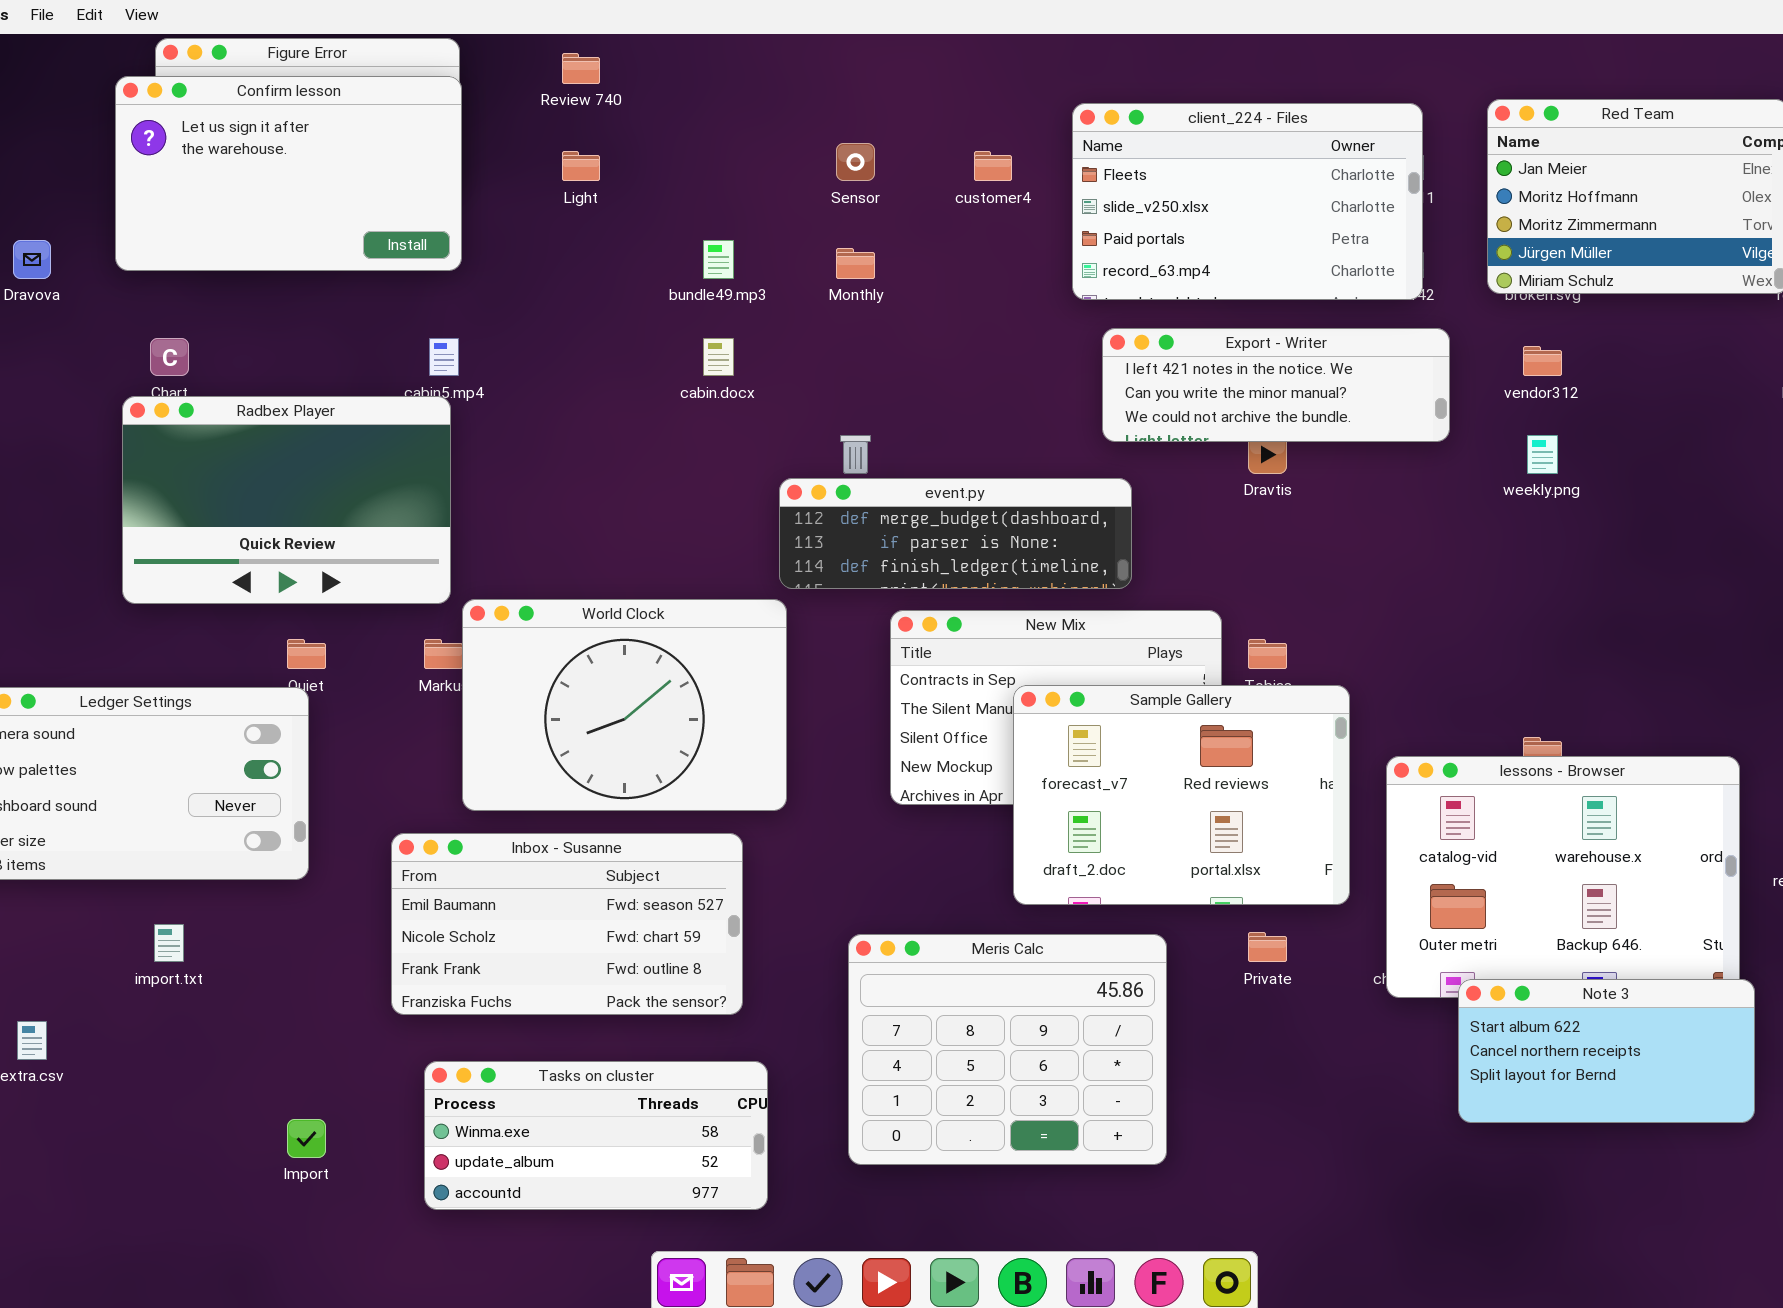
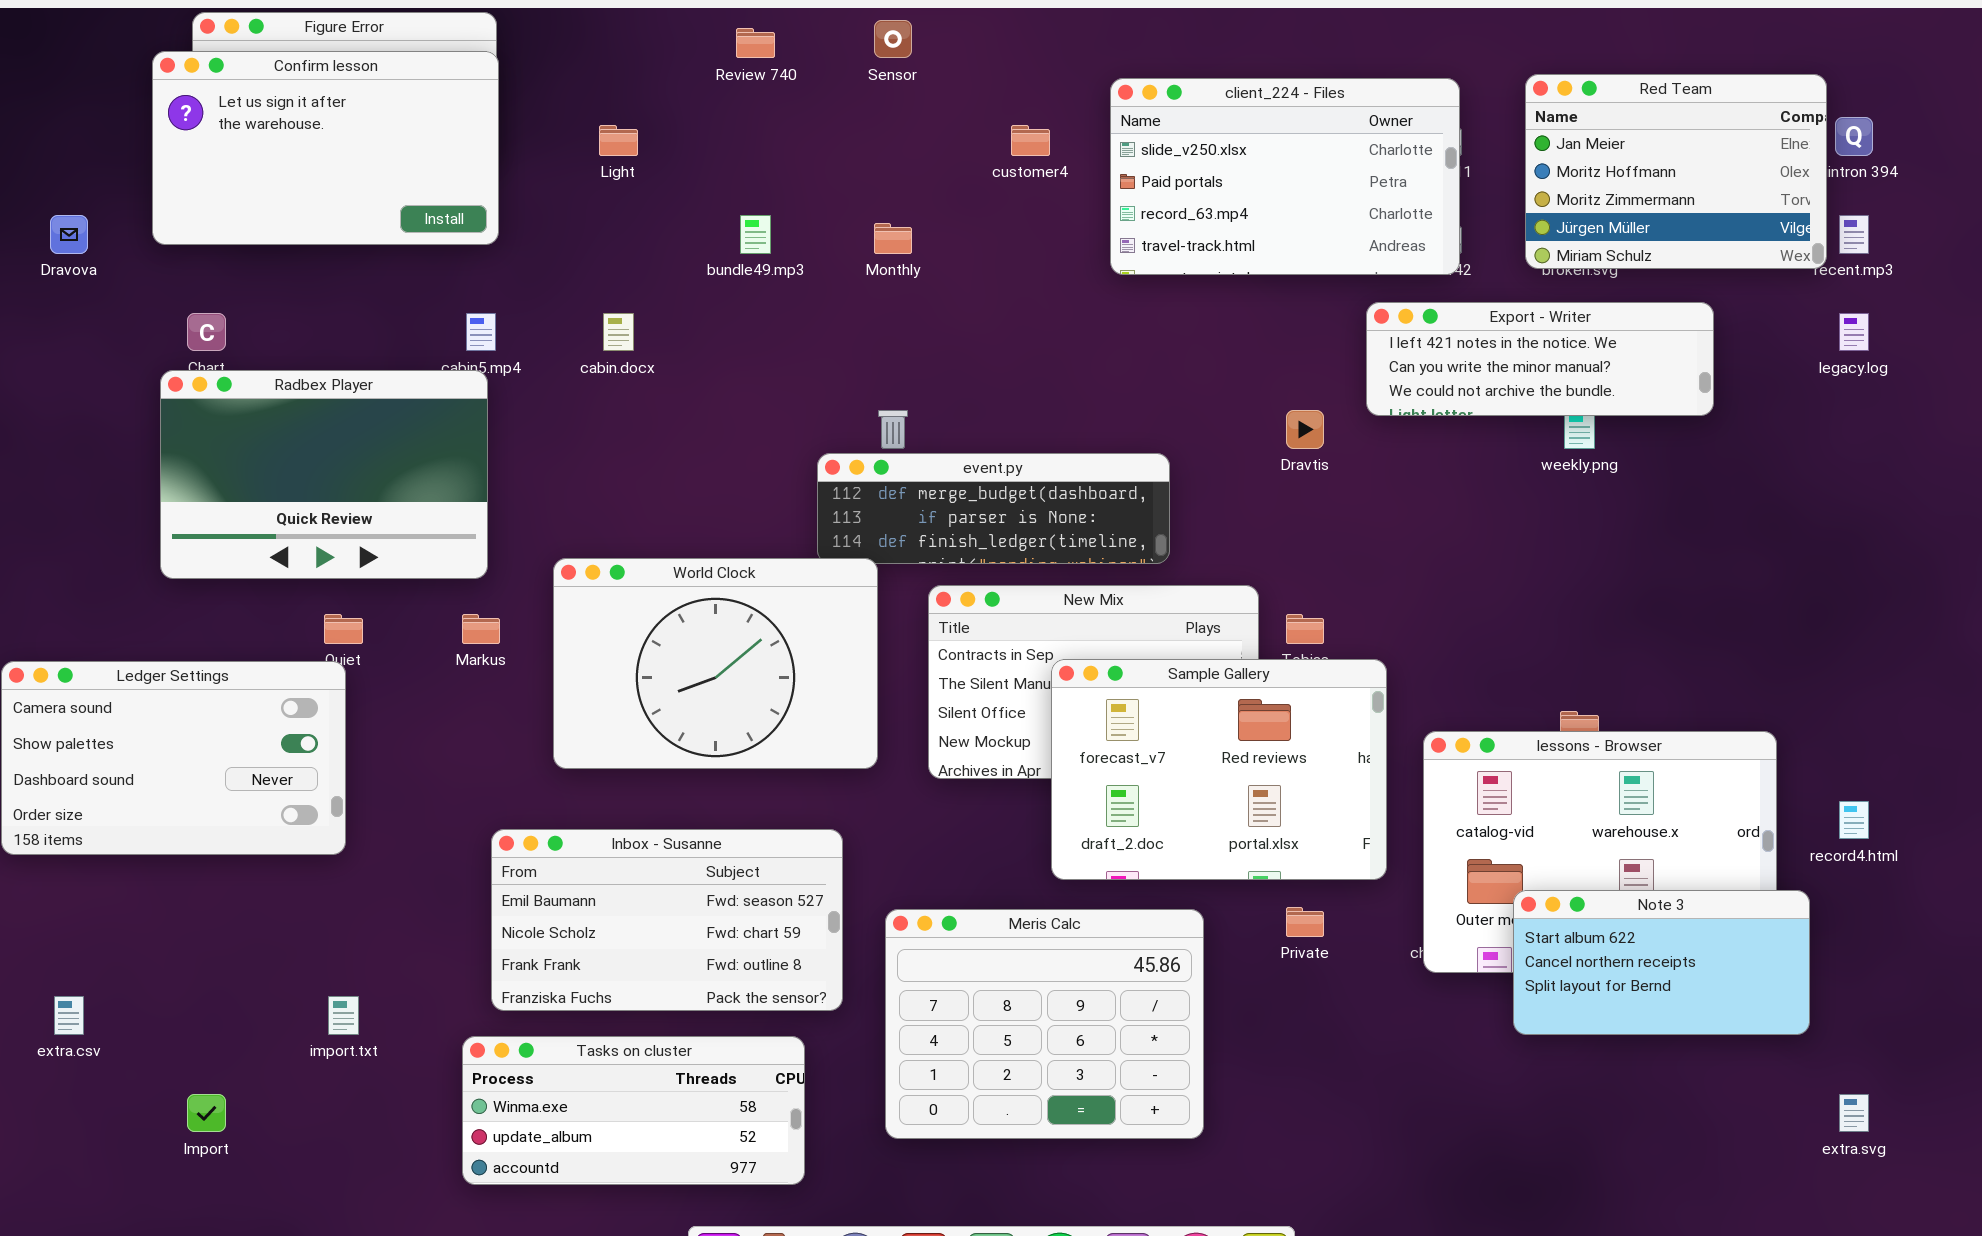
Review 740: [562,53,600,84] -> [736,28,775,58], moved
client_224 - Files: [1072,103,1423,300] -> [1110,78,1460,275], scrolled down 1 row
Sensor: [836,143,875,181] -> [874,20,912,58], moved
Export - Writer: [1102,328,1450,442] -> [1366,302,1714,416], moved
cabin.docx: [703,338,734,376] -> [603,313,634,351], moved
World Clock: [462,599,787,811] -> [553,558,878,769], moved
Inbox - Susanne: [391,833,743,1015] -> [491,829,843,1011], moved
import.txt: [154,924,184,962] -> [328,996,359,1035], moved
Note 3: [1458,979,1755,1123] -> [1513,890,1810,1035], moved
Import: [287,1119,326,1158] -> [187,1094,226,1132], moved

